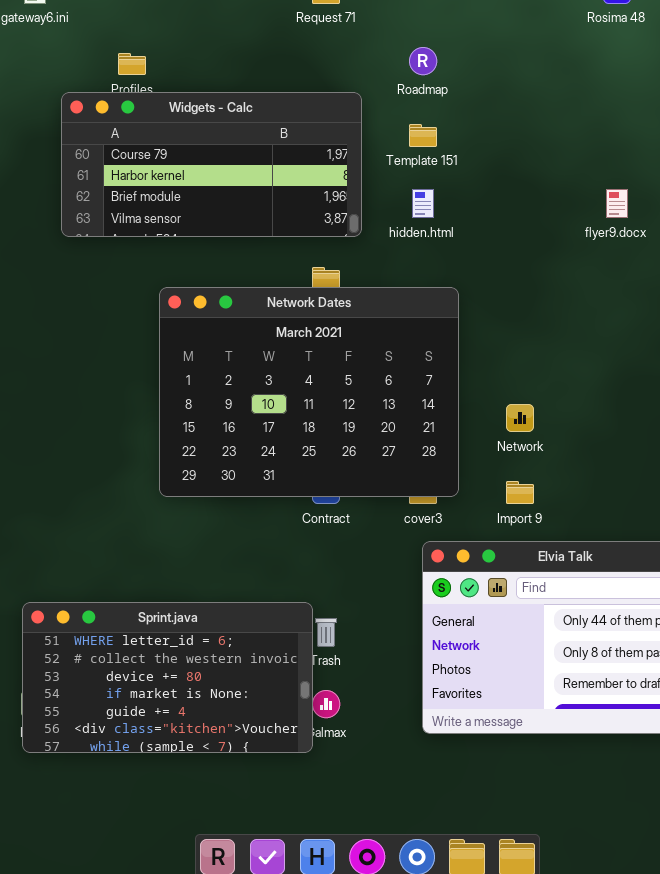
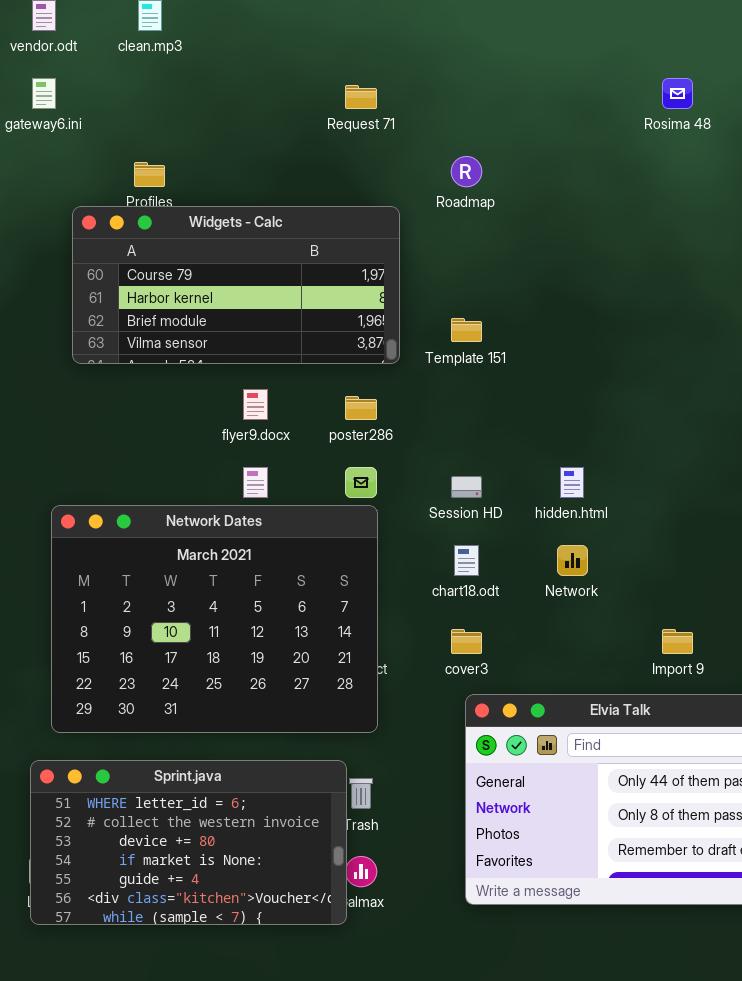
Template 151: [409,124,437,147] -> [451,318,482,342], moved
hidden.html: [412,189,434,218] -> [560,467,584,498], moved
flyer9.docx: [606,189,628,218] -> [243,389,268,420], moved
Network Dates: [159,287,459,497] -> [51,505,378,733], moved
Import 9: [506,481,534,504] -> [662,629,693,654], moved

